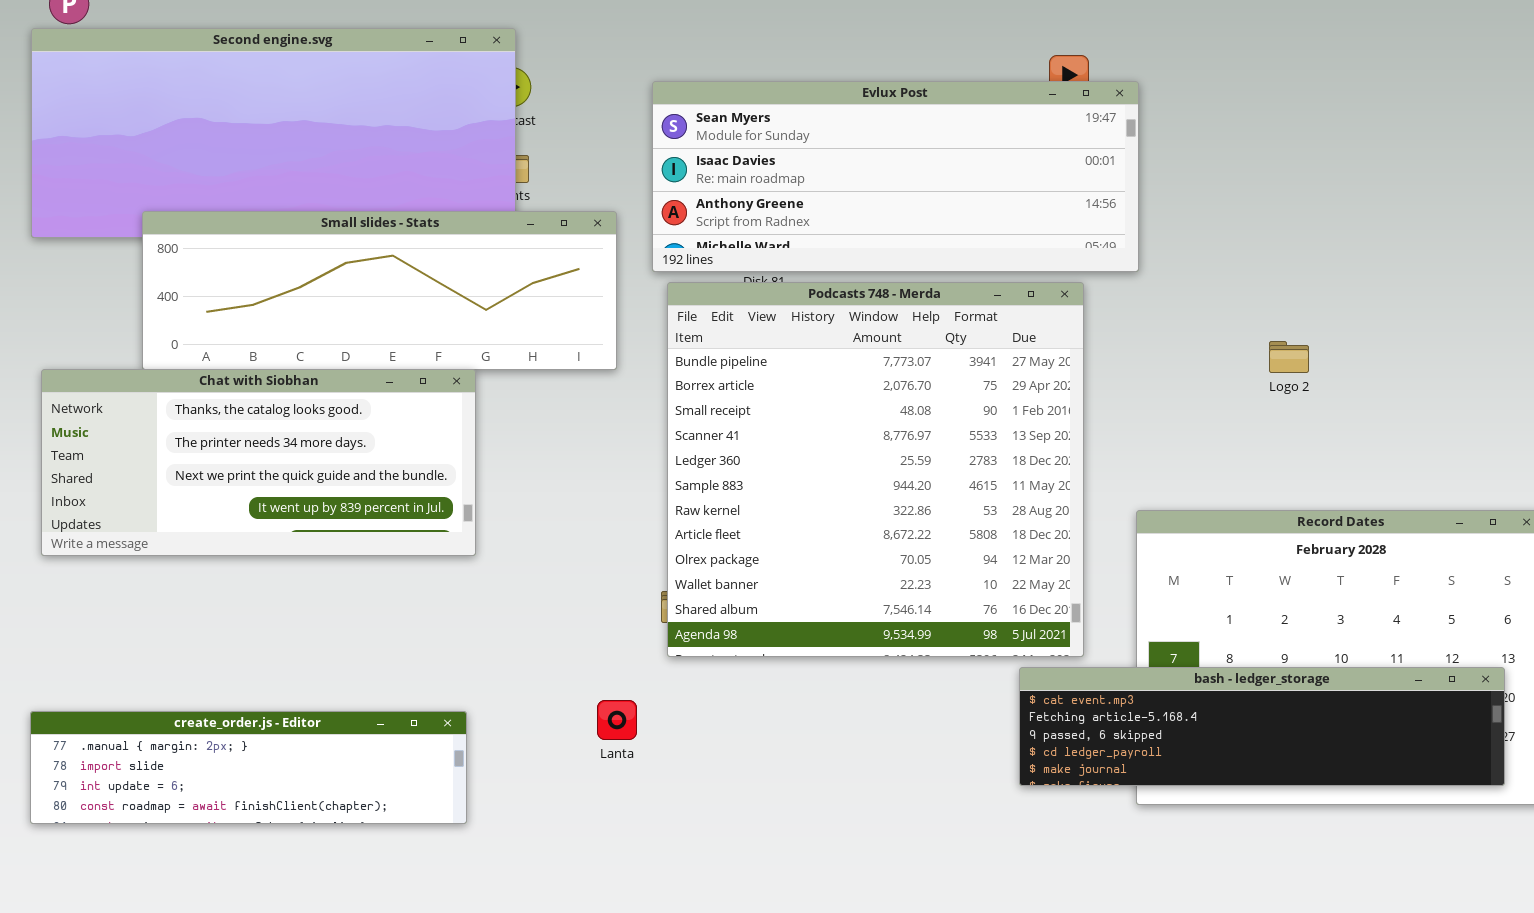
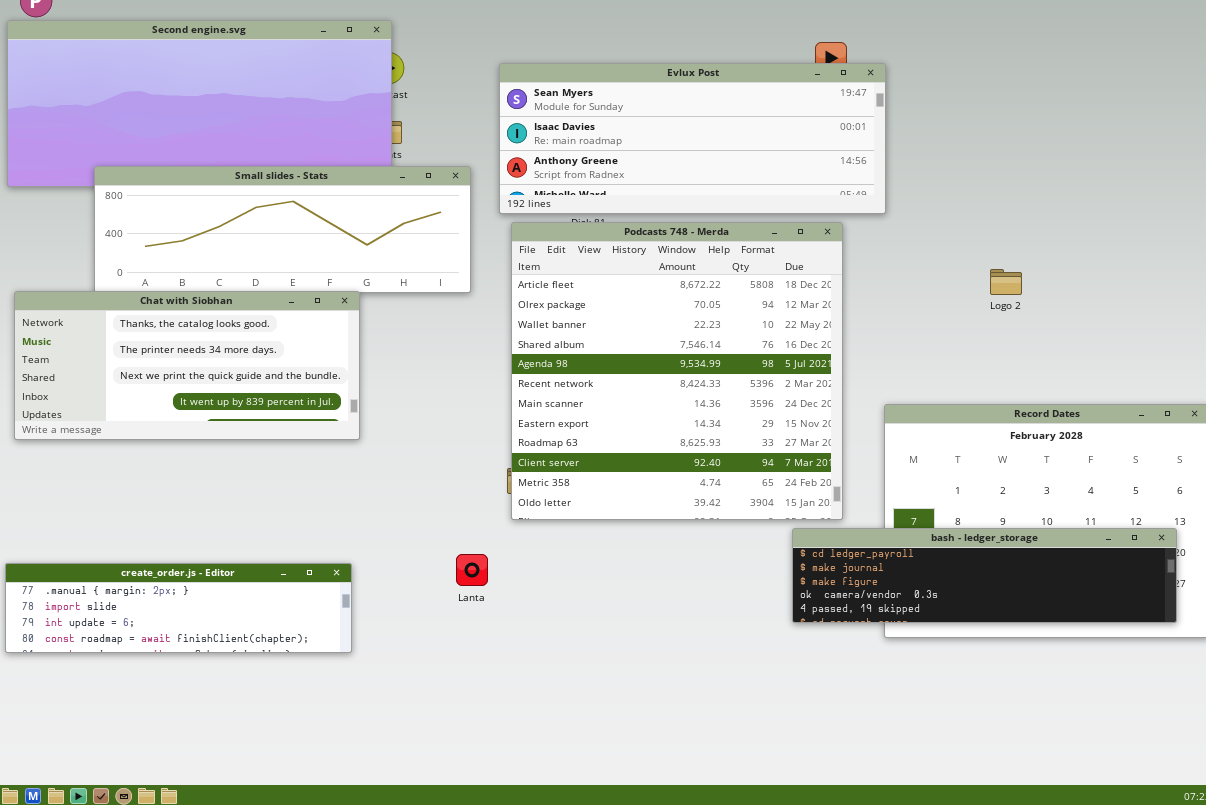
Podcasts 748 - Merda: [667,282,1084,657] -> [511,222,843,520], scrolled down 7 rows
bash - ledger_storage: [1019,667,1505,786] -> [792,528,1177,623], scrolled down 3 rows

